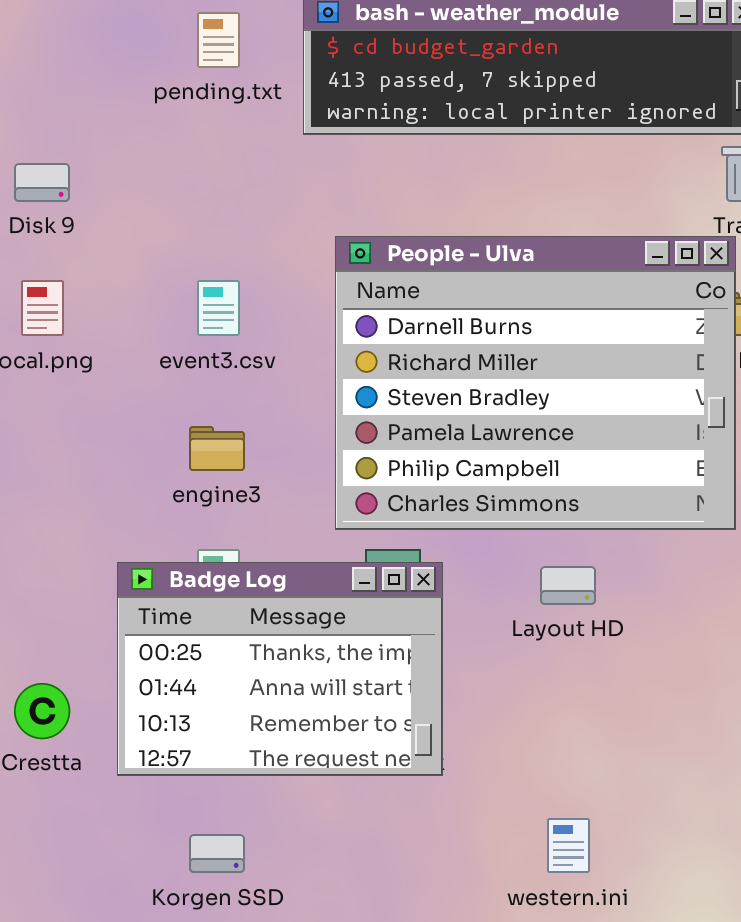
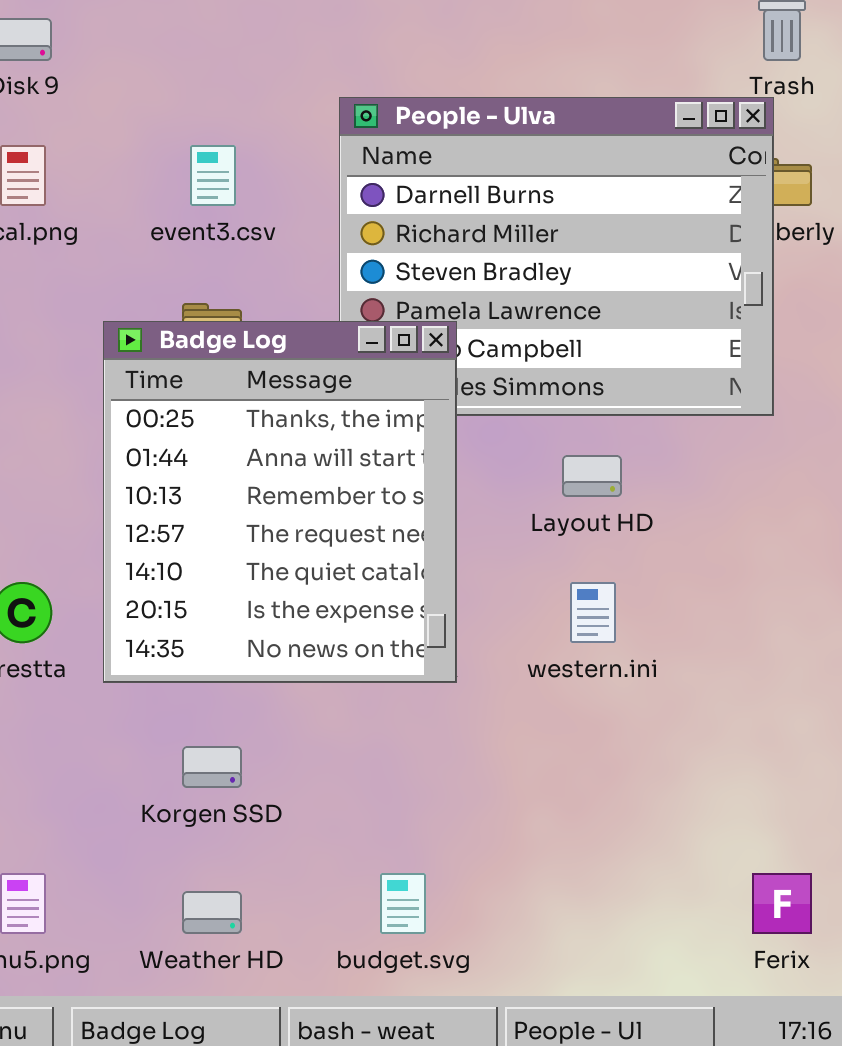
Badge Log: [117,562,443,776] -> [103,321,457,683], resized
western.ini: [547,818,590,873] -> [570,582,616,643], moved

